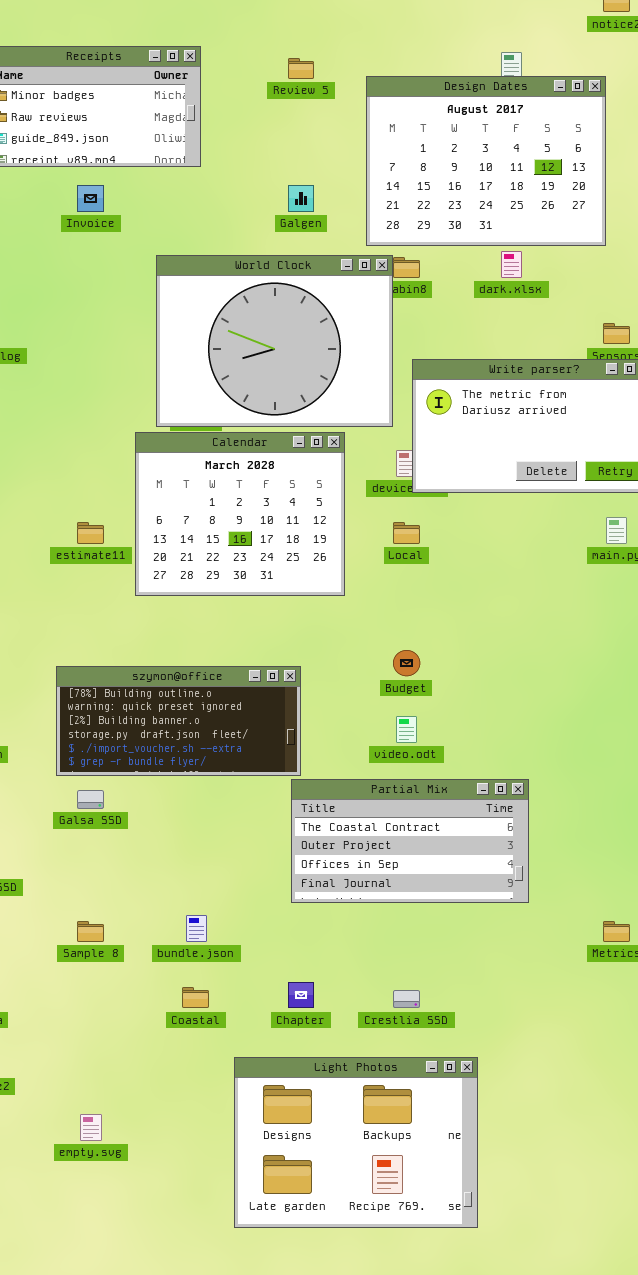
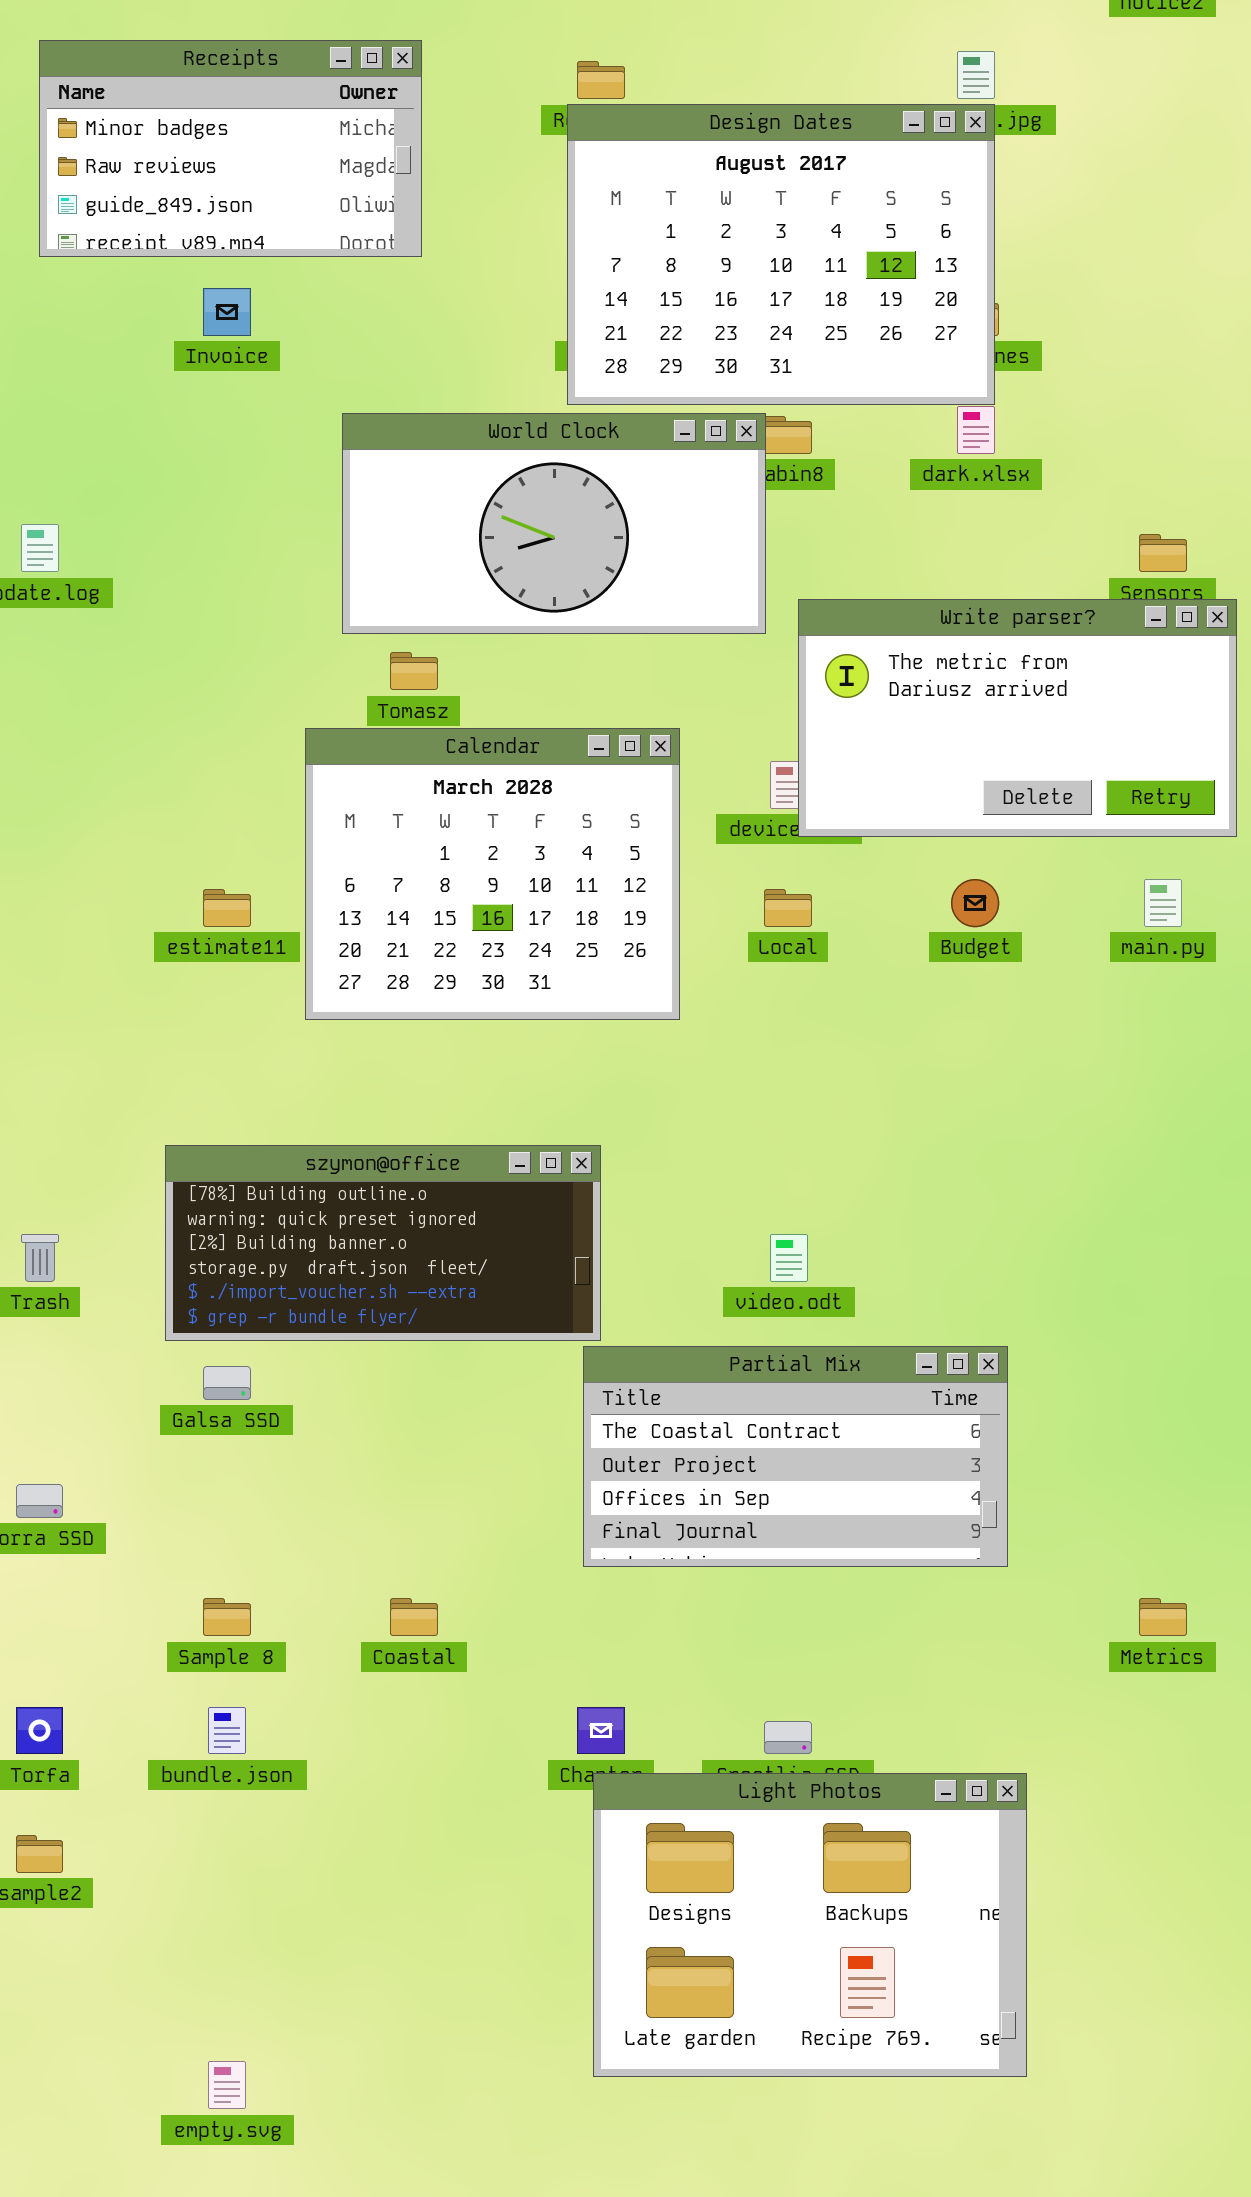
Design Dates: [366,76,606,246] -> [567,104,995,405], moved
World Clock: [156,255,393,427] -> [342,413,766,634], resized
Budget: [393,650,420,676] -> [951,879,999,927], moved
bundle.json: [186,915,207,942] -> [208,1707,246,1754], moved
Coastal: [182,987,209,1008] -> [390,1598,438,1636], moved
Light Photos: [234,1057,478,1228] -> [593,1773,1027,2077], moved
empty.svg: [80,1114,102,1141] -> [208,2061,246,2109], moved

